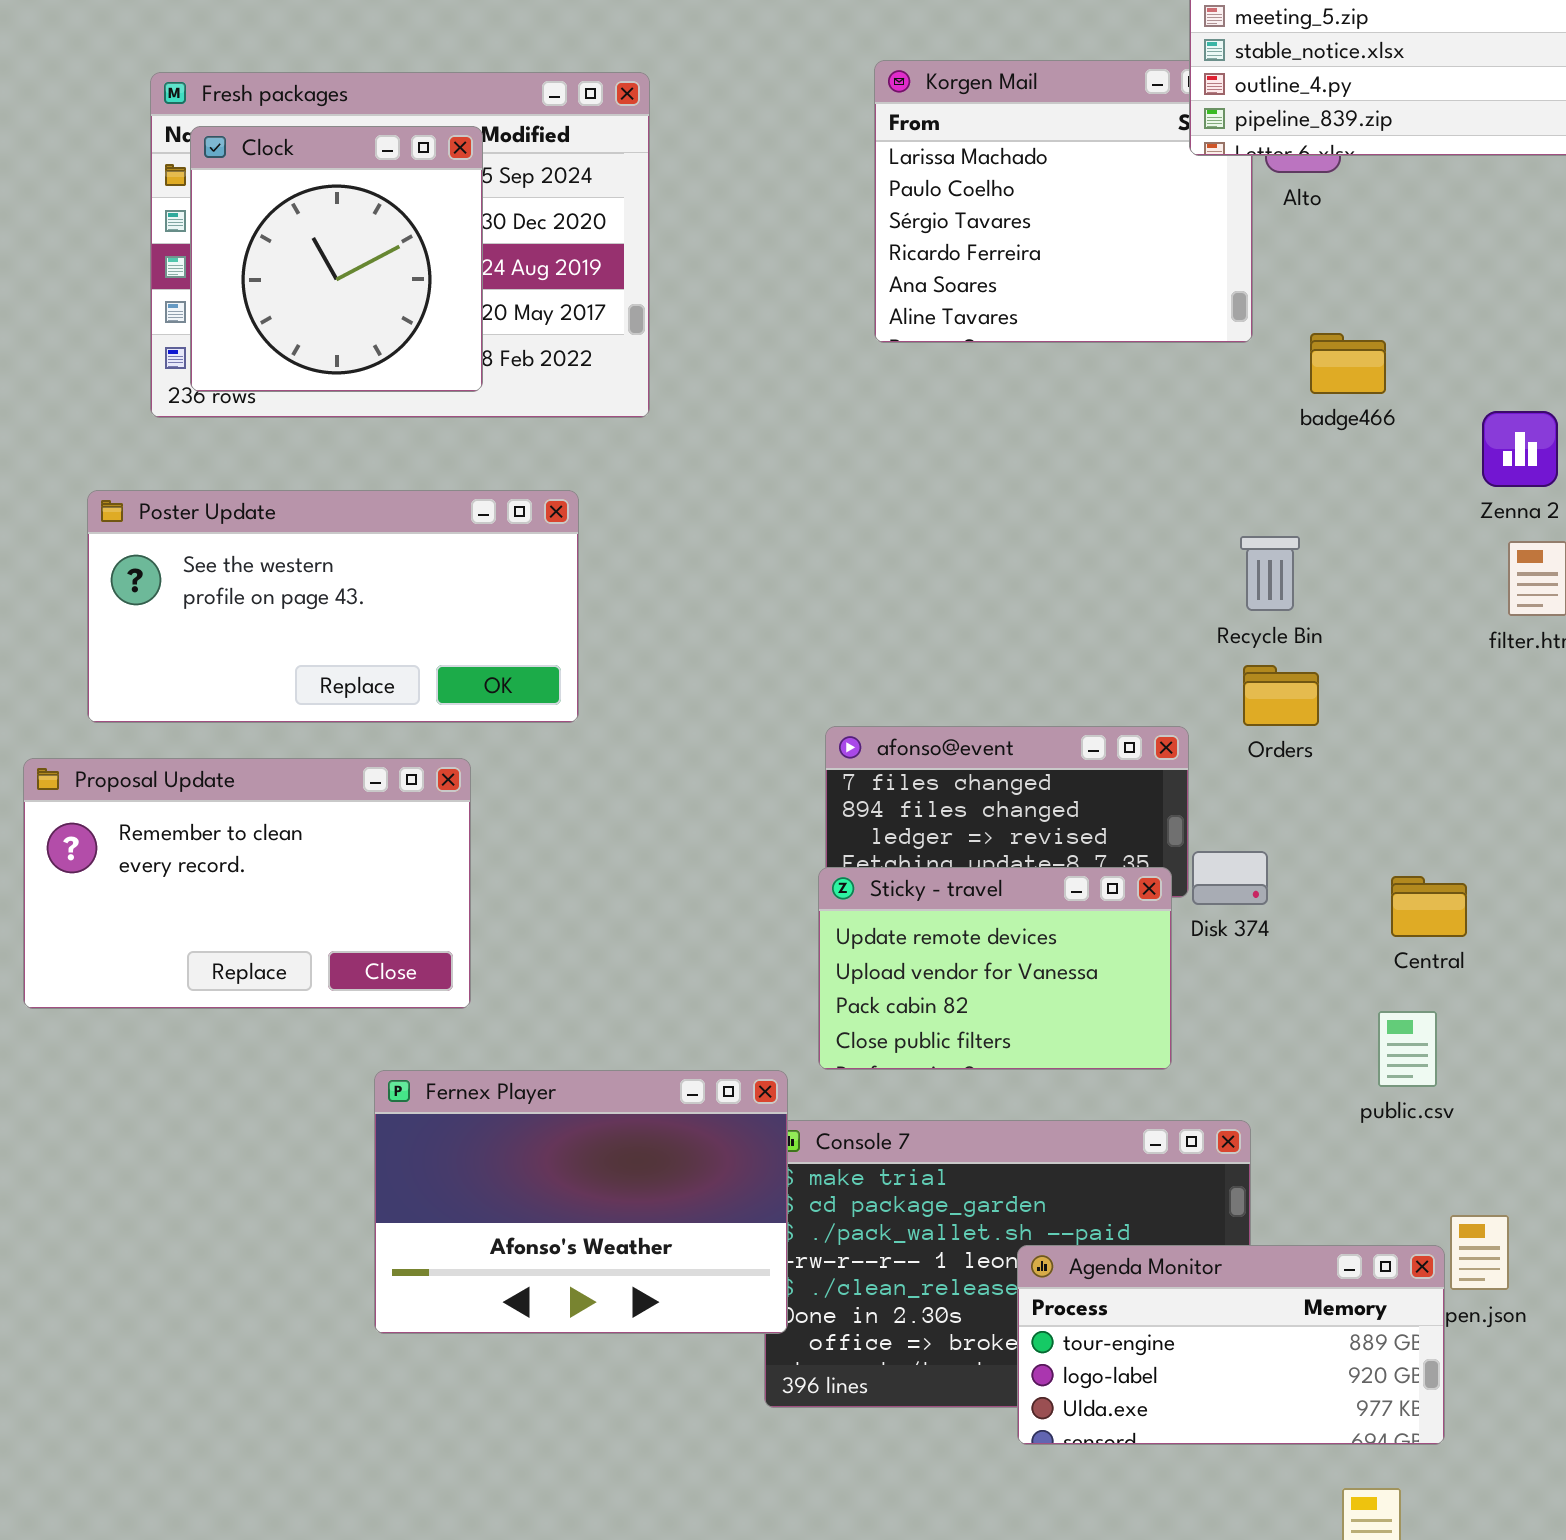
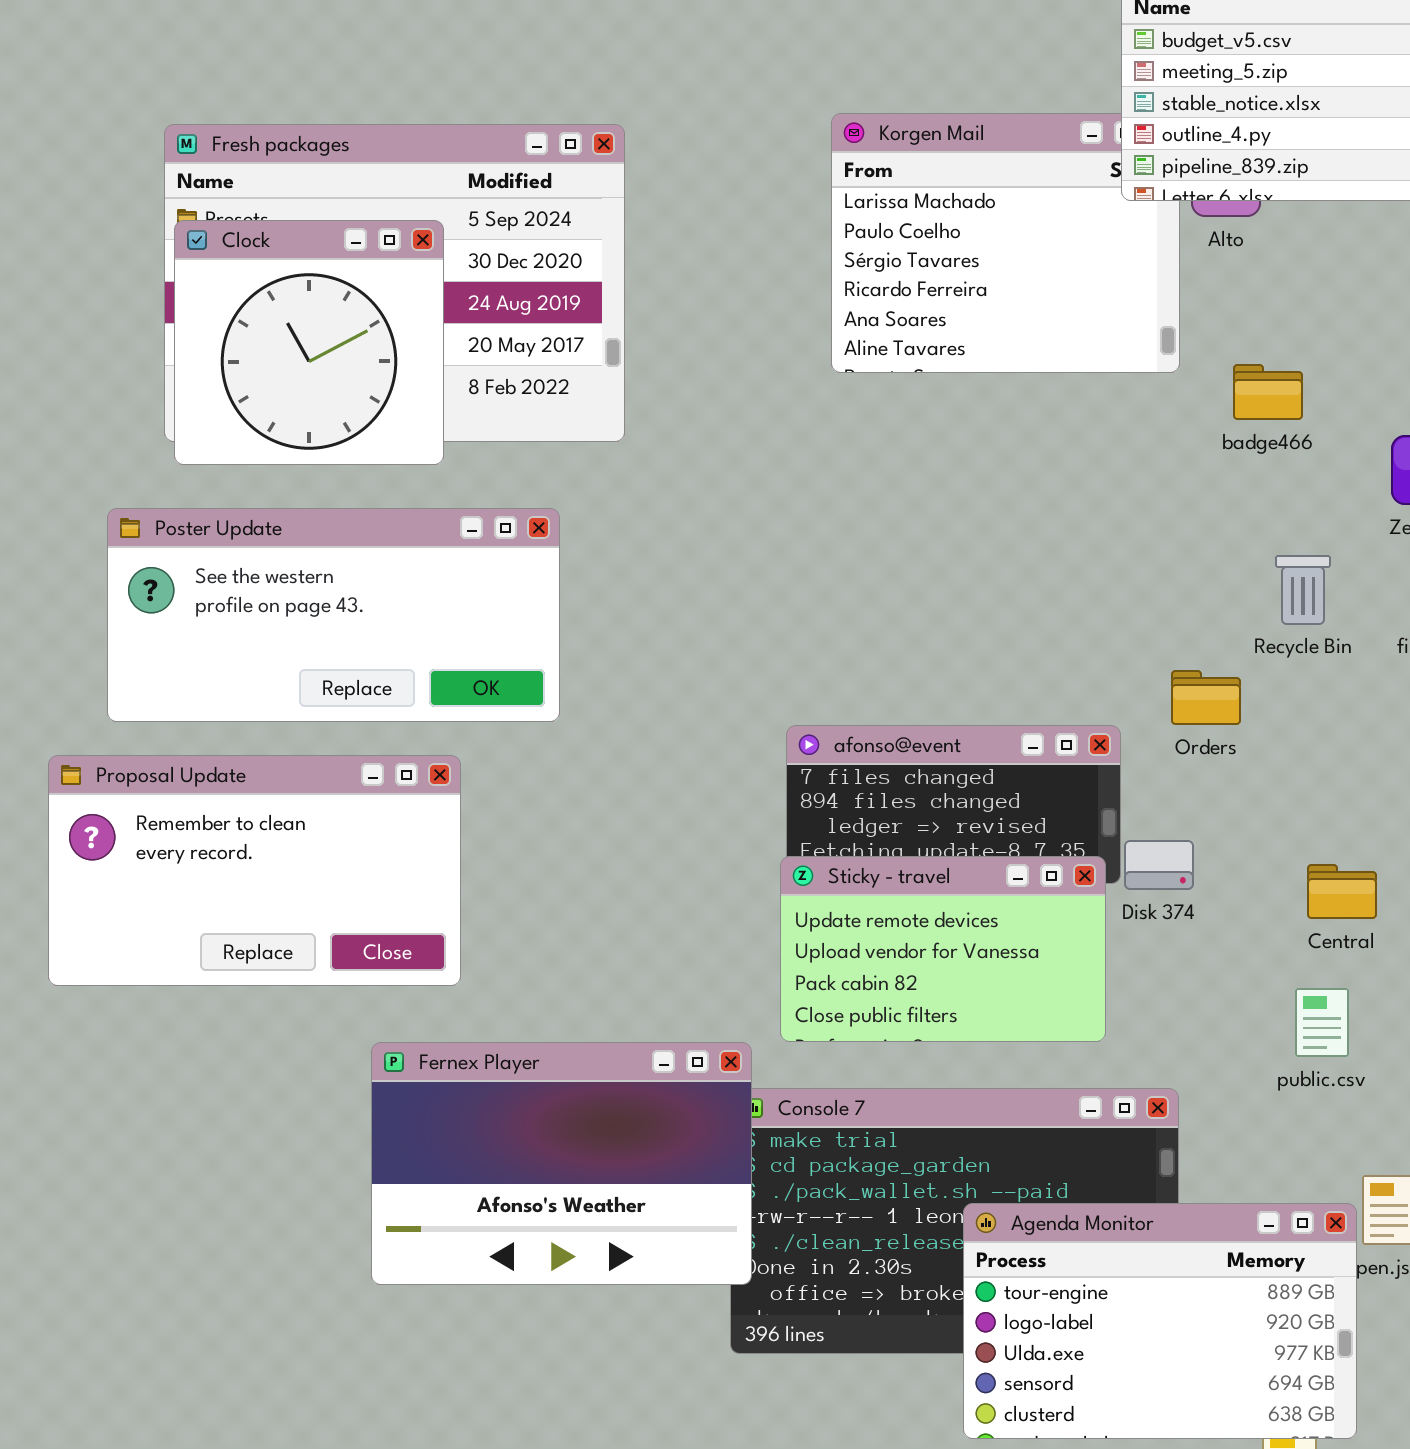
Clock: [190,126,483,392] -> [174,220,444,465], moved
Recycle Bin: [1240,536,1300,611] -> [1275,555,1331,625], moved
Agenda Monitor: [1017,1245,1445,1445] -> [963,1203,1357,1439], resized

